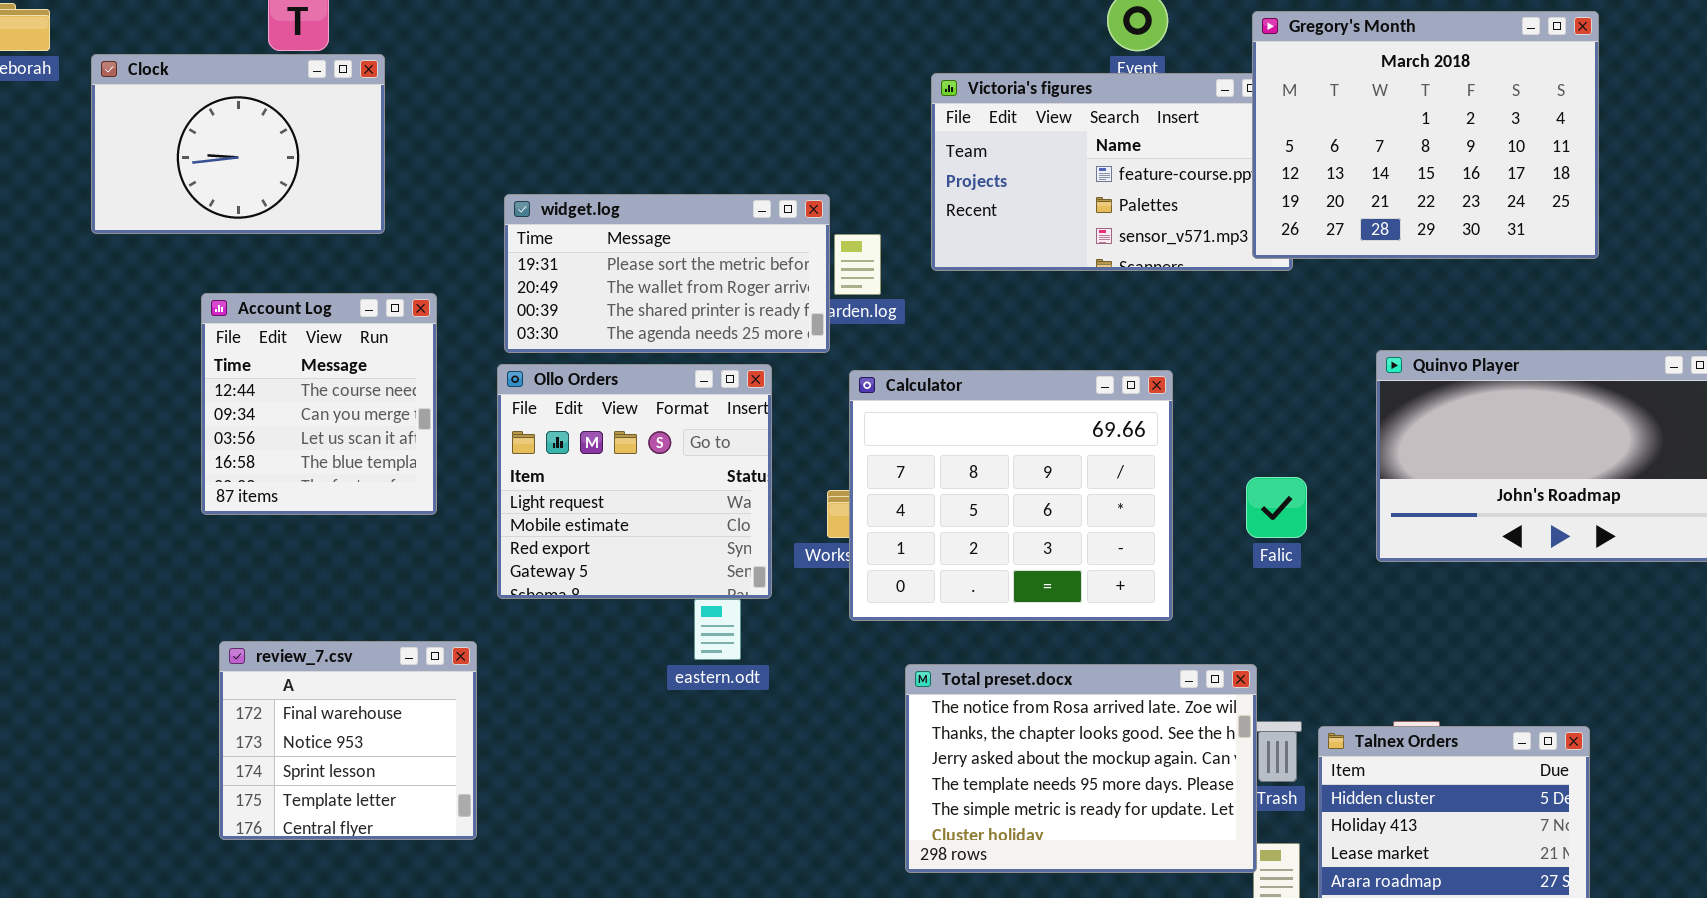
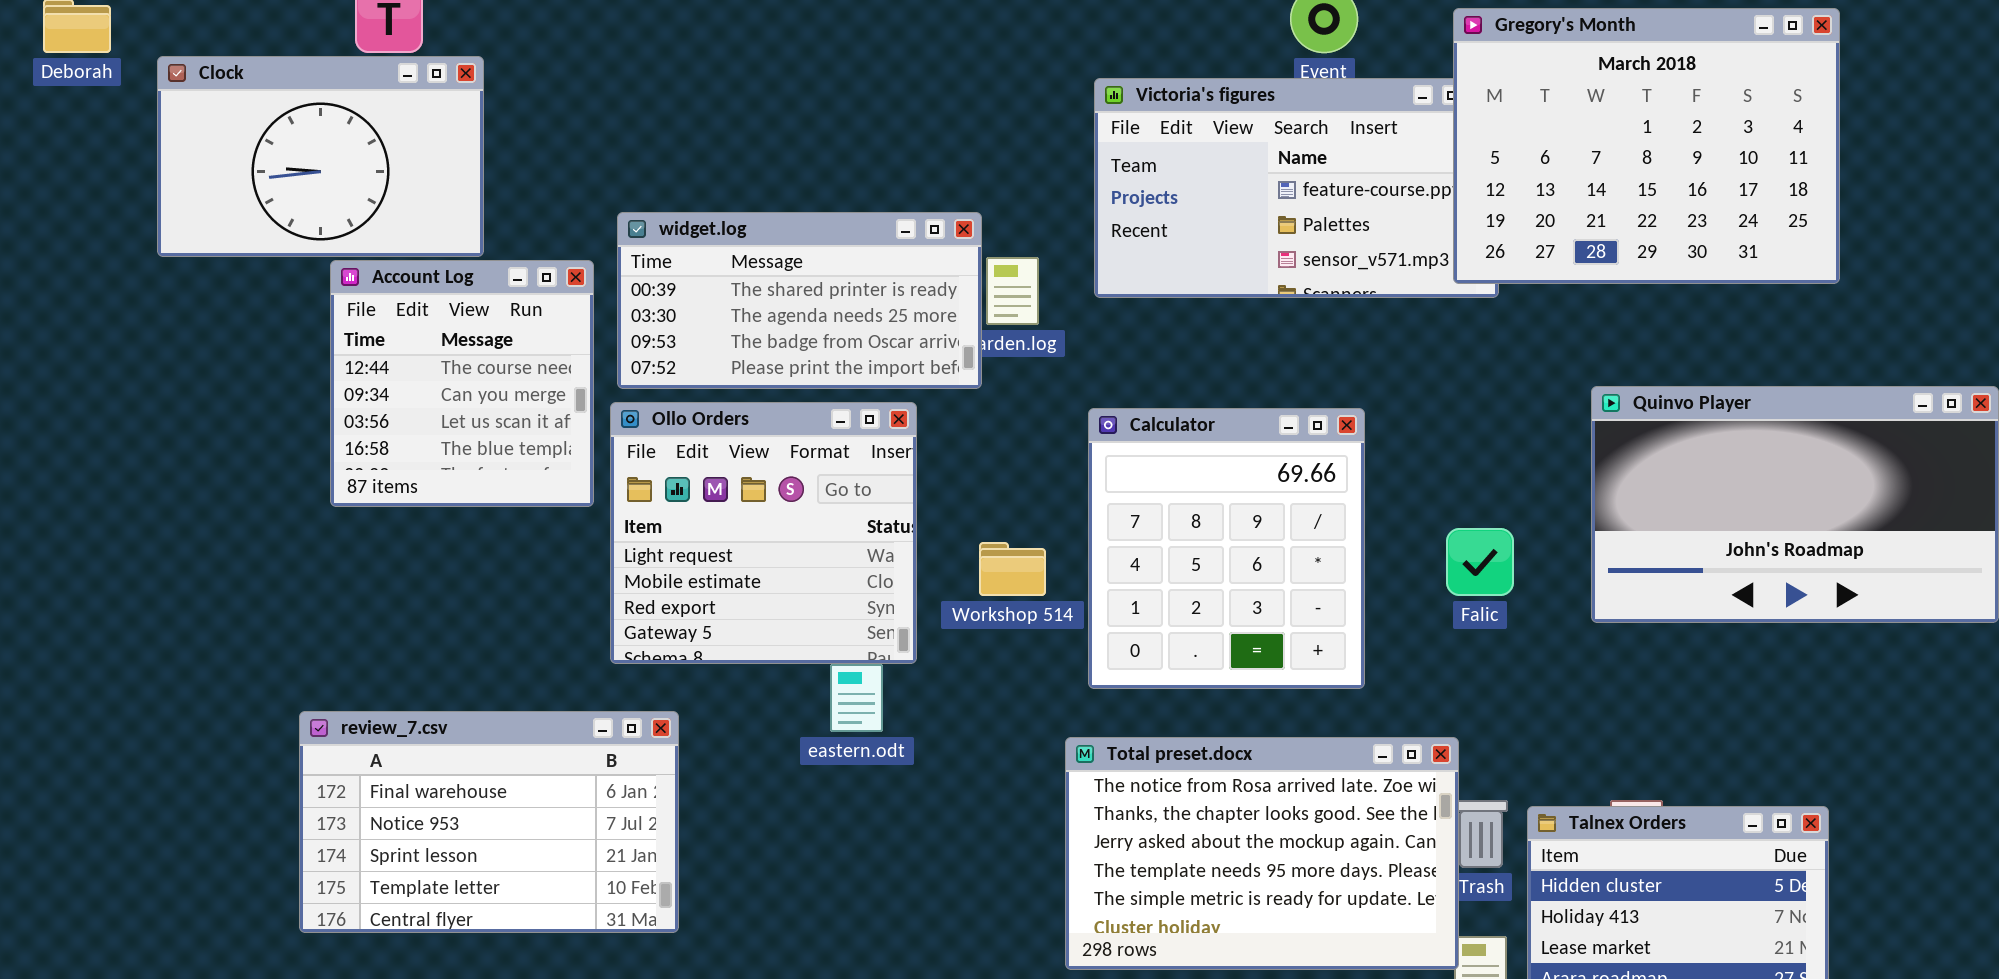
widget.log: [504,194,830,353] -> [617,212,982,389], scrolled down 2 rows
Account Log: [201,293,437,515] -> [330,260,594,507], moved
Calculator: [849,370,1173,621] -> [1088,408,1365,689], resized
review_7.csv: [219,641,477,840] -> [299,711,679,933], resized

